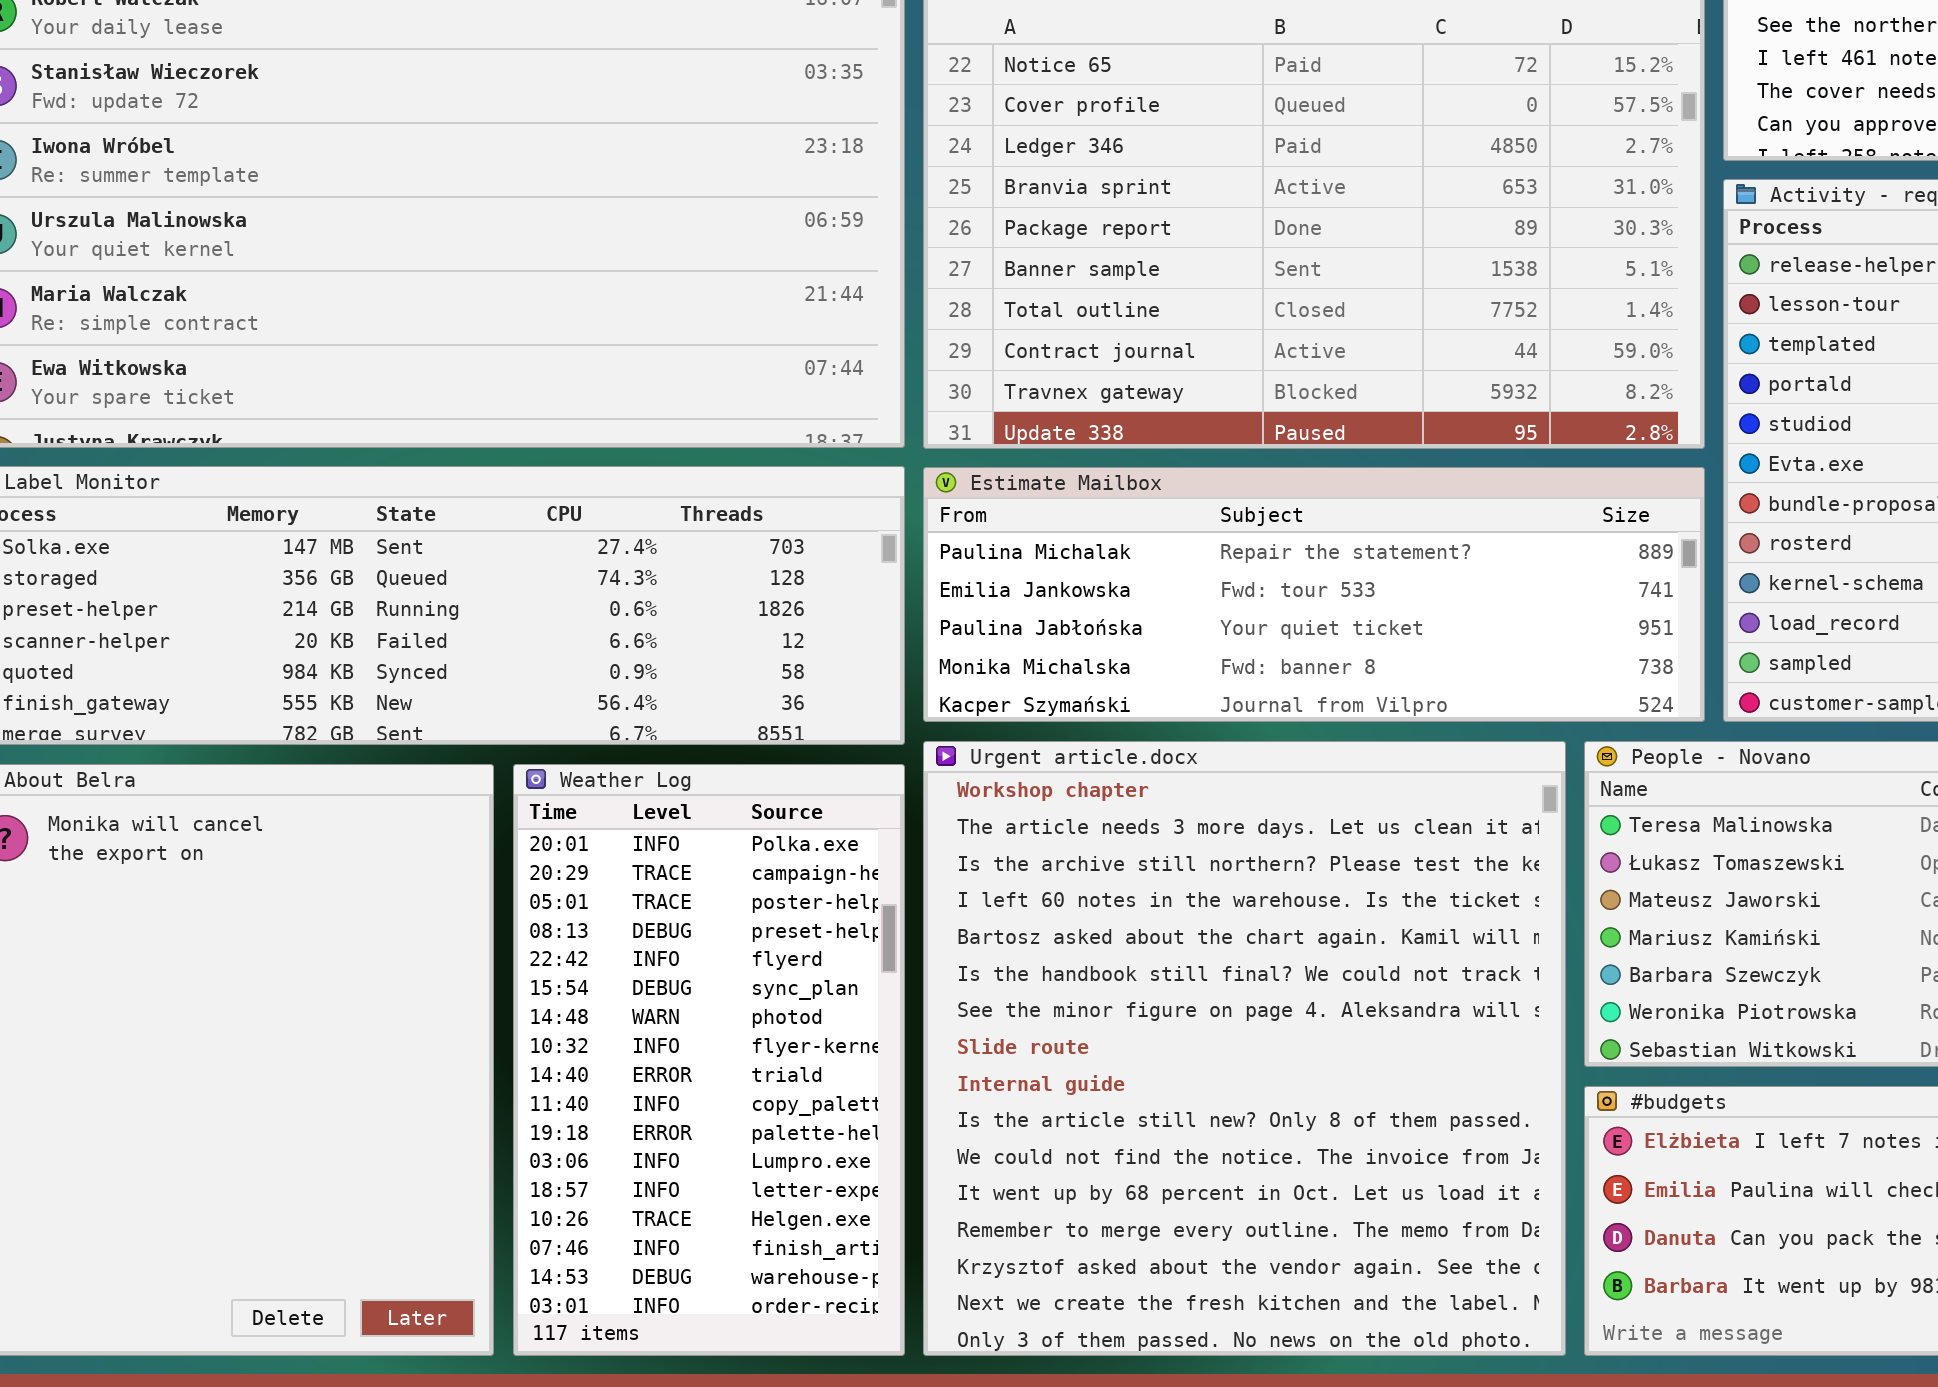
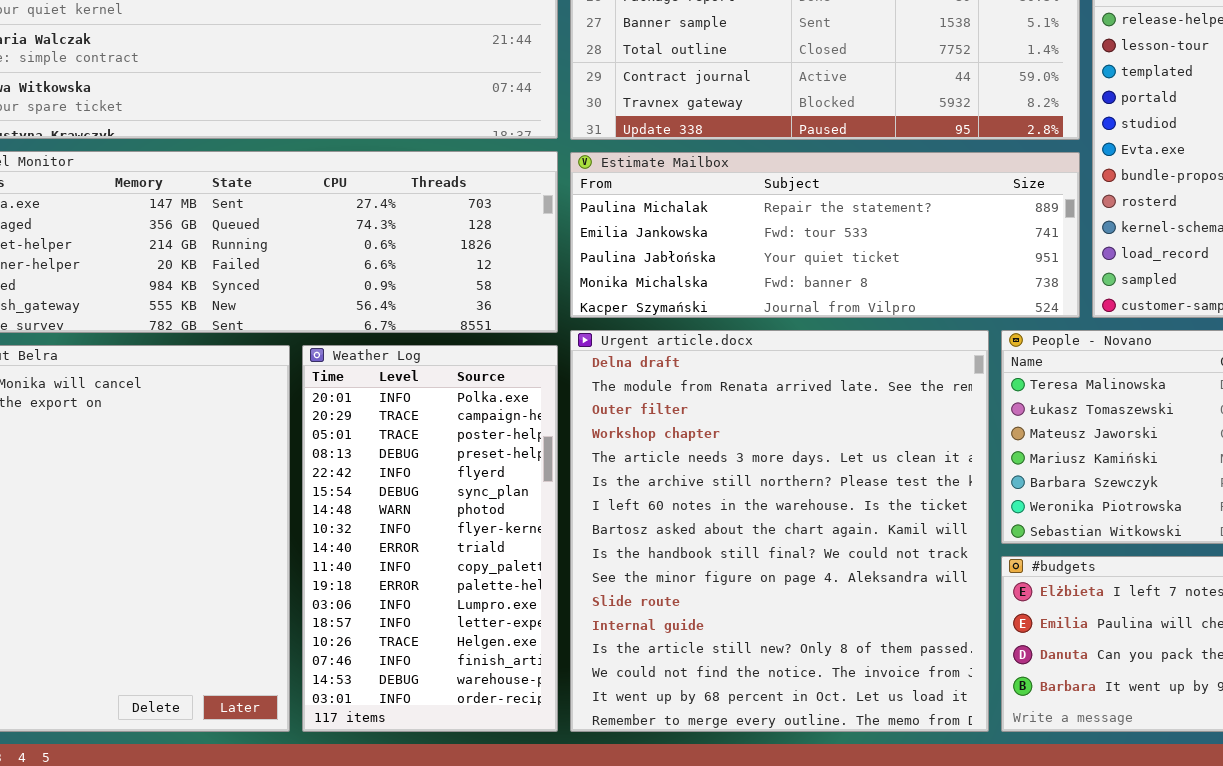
Urgent article.docx: [923,741,1566,1356] -> [570,330,989,732], scrolled up 3 rows

